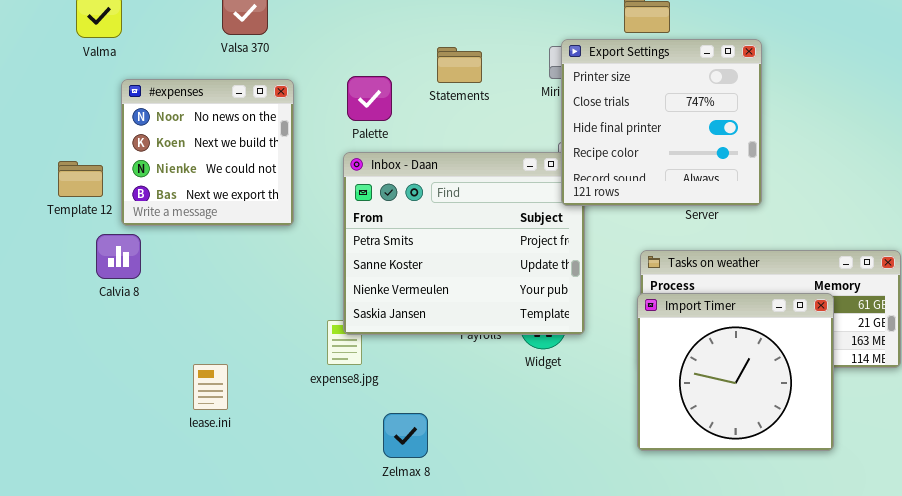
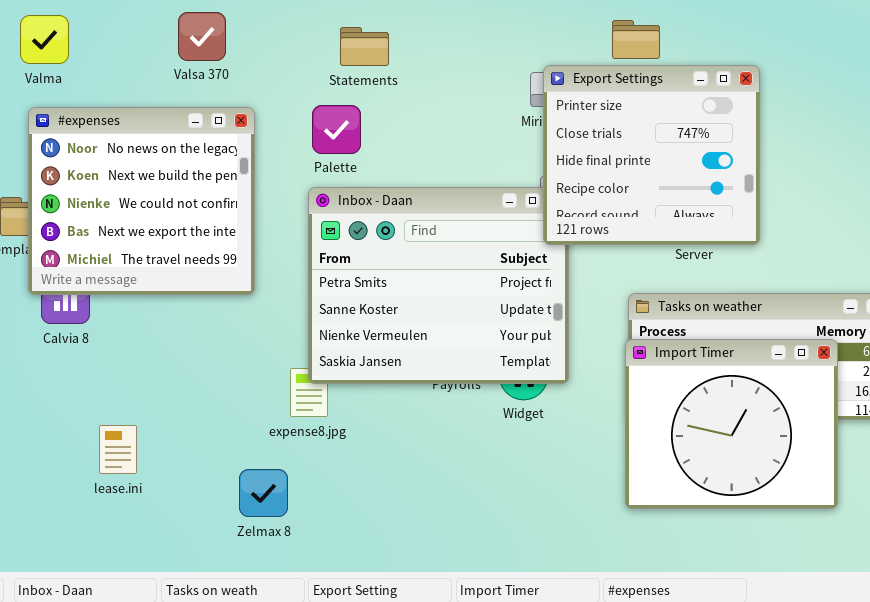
Statements: [437,47,482,83] -> [340,27,389,66], moved
#expenses: [121,79,294,226] -> [28,107,255,295], resized
lease.ini: [193,364,228,410] -> [99,425,137,474], moved
Zelmax 8: [383,413,428,458] -> [239,469,288,517], moved

